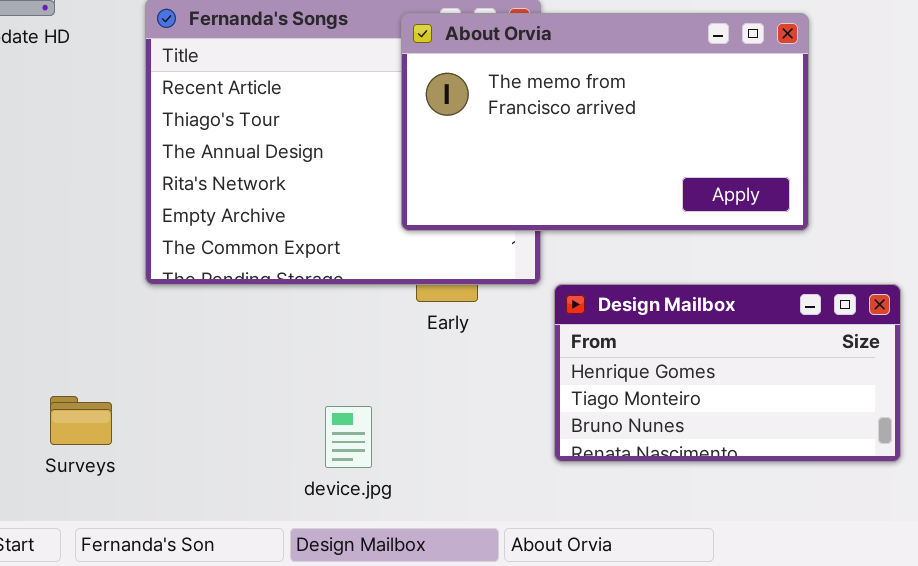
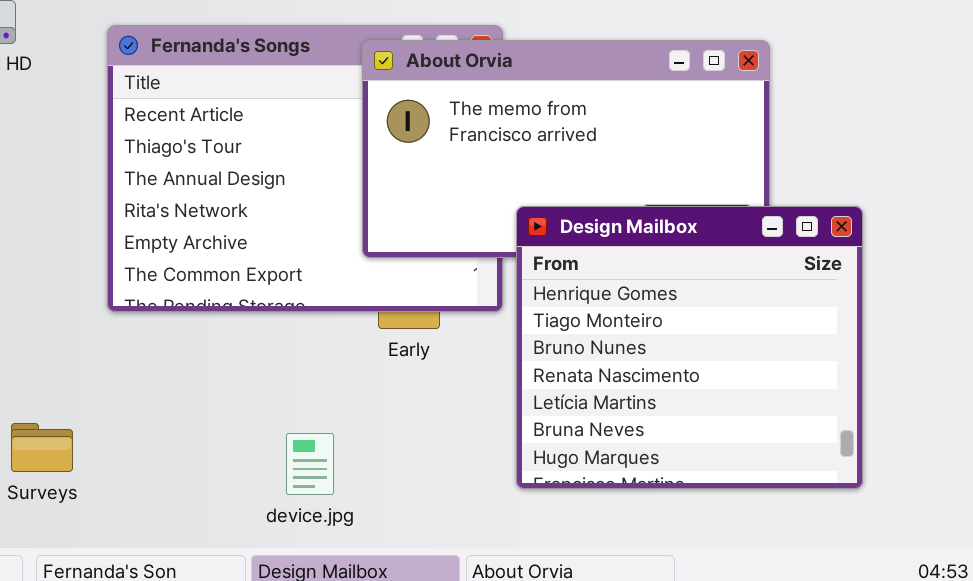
Design Mailbox: [554,284,901,462] -> [516,206,863,489], resized

